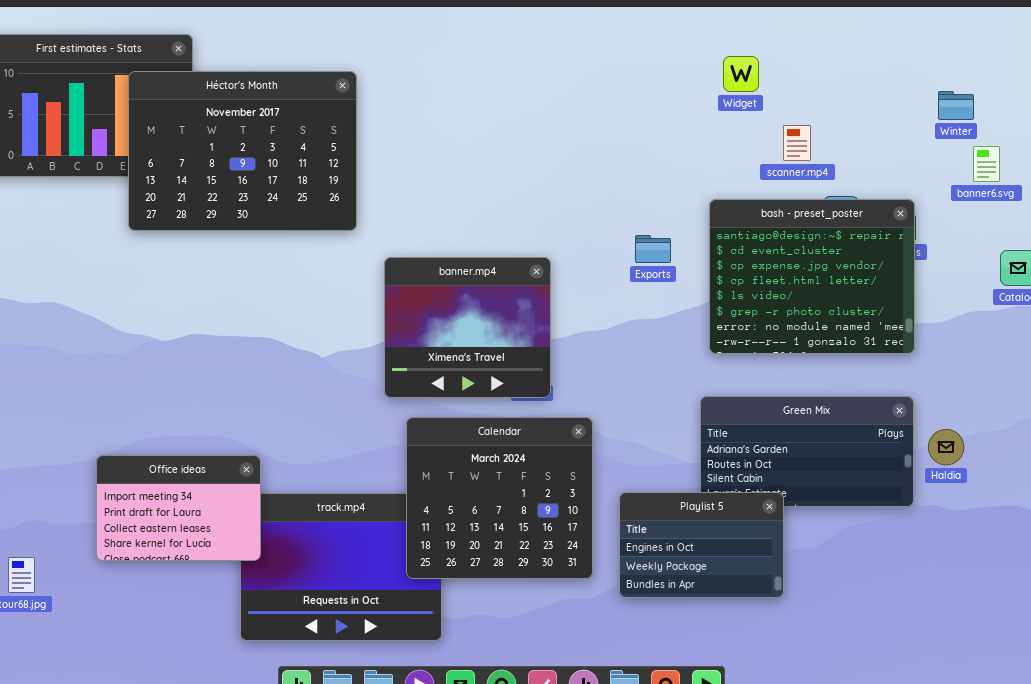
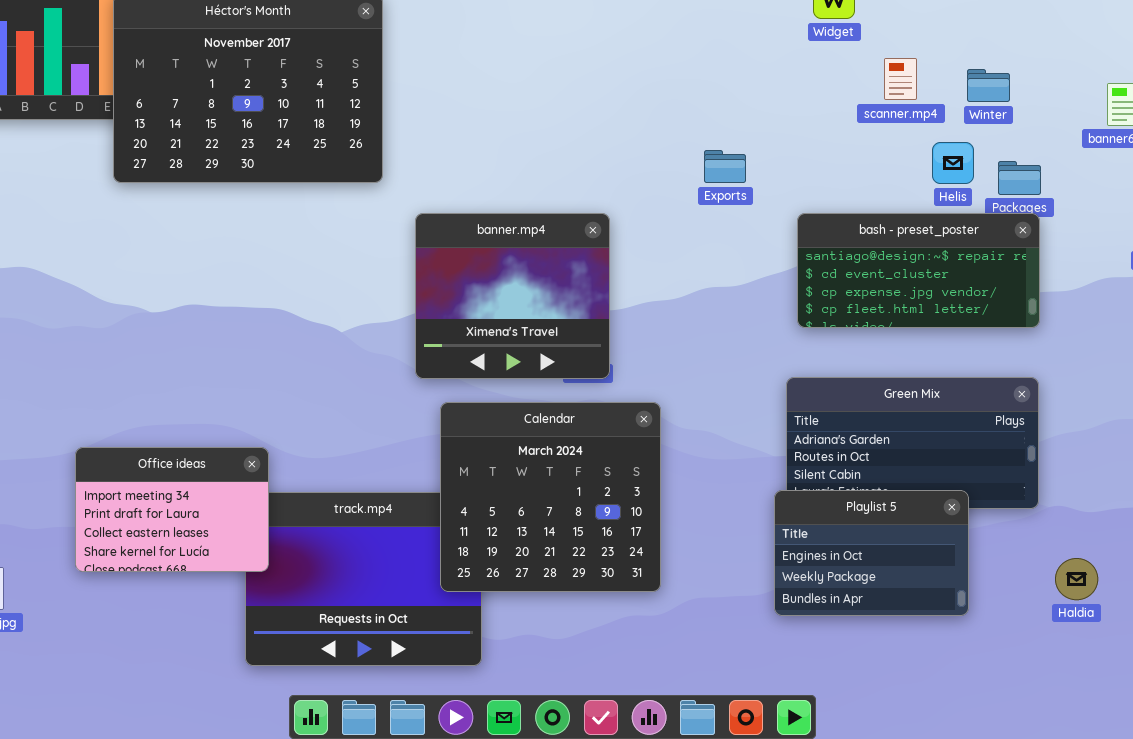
Winter: [938,91,974,120] -> [967,69,1010,102], moved
bash - preset_poster: [709,199,915,354] -> [797,213,1040,328], resized
Exports: [635,235,671,263] -> [704,150,746,183], moved
Haldia: [928,429,964,465] -> [1055,558,1098,600], moved
Playlist 5: [619,492,784,598] -> [774,490,969,616], moved

